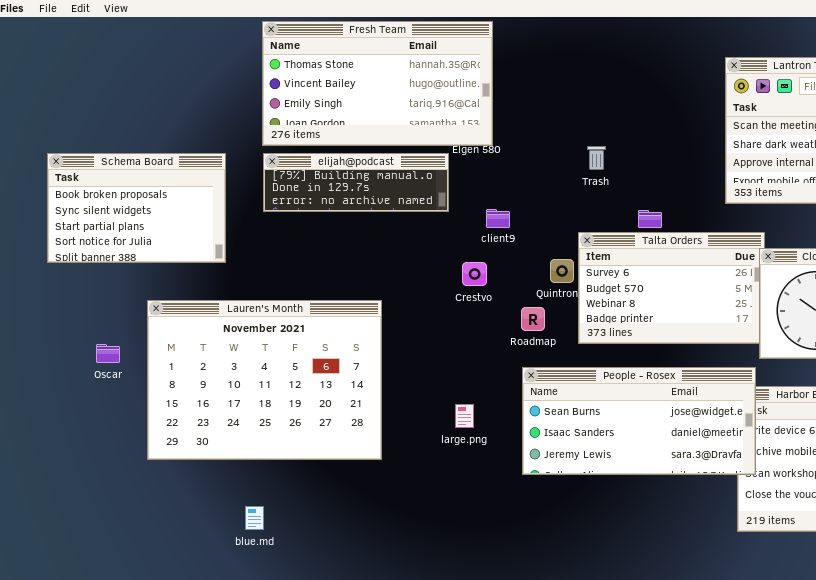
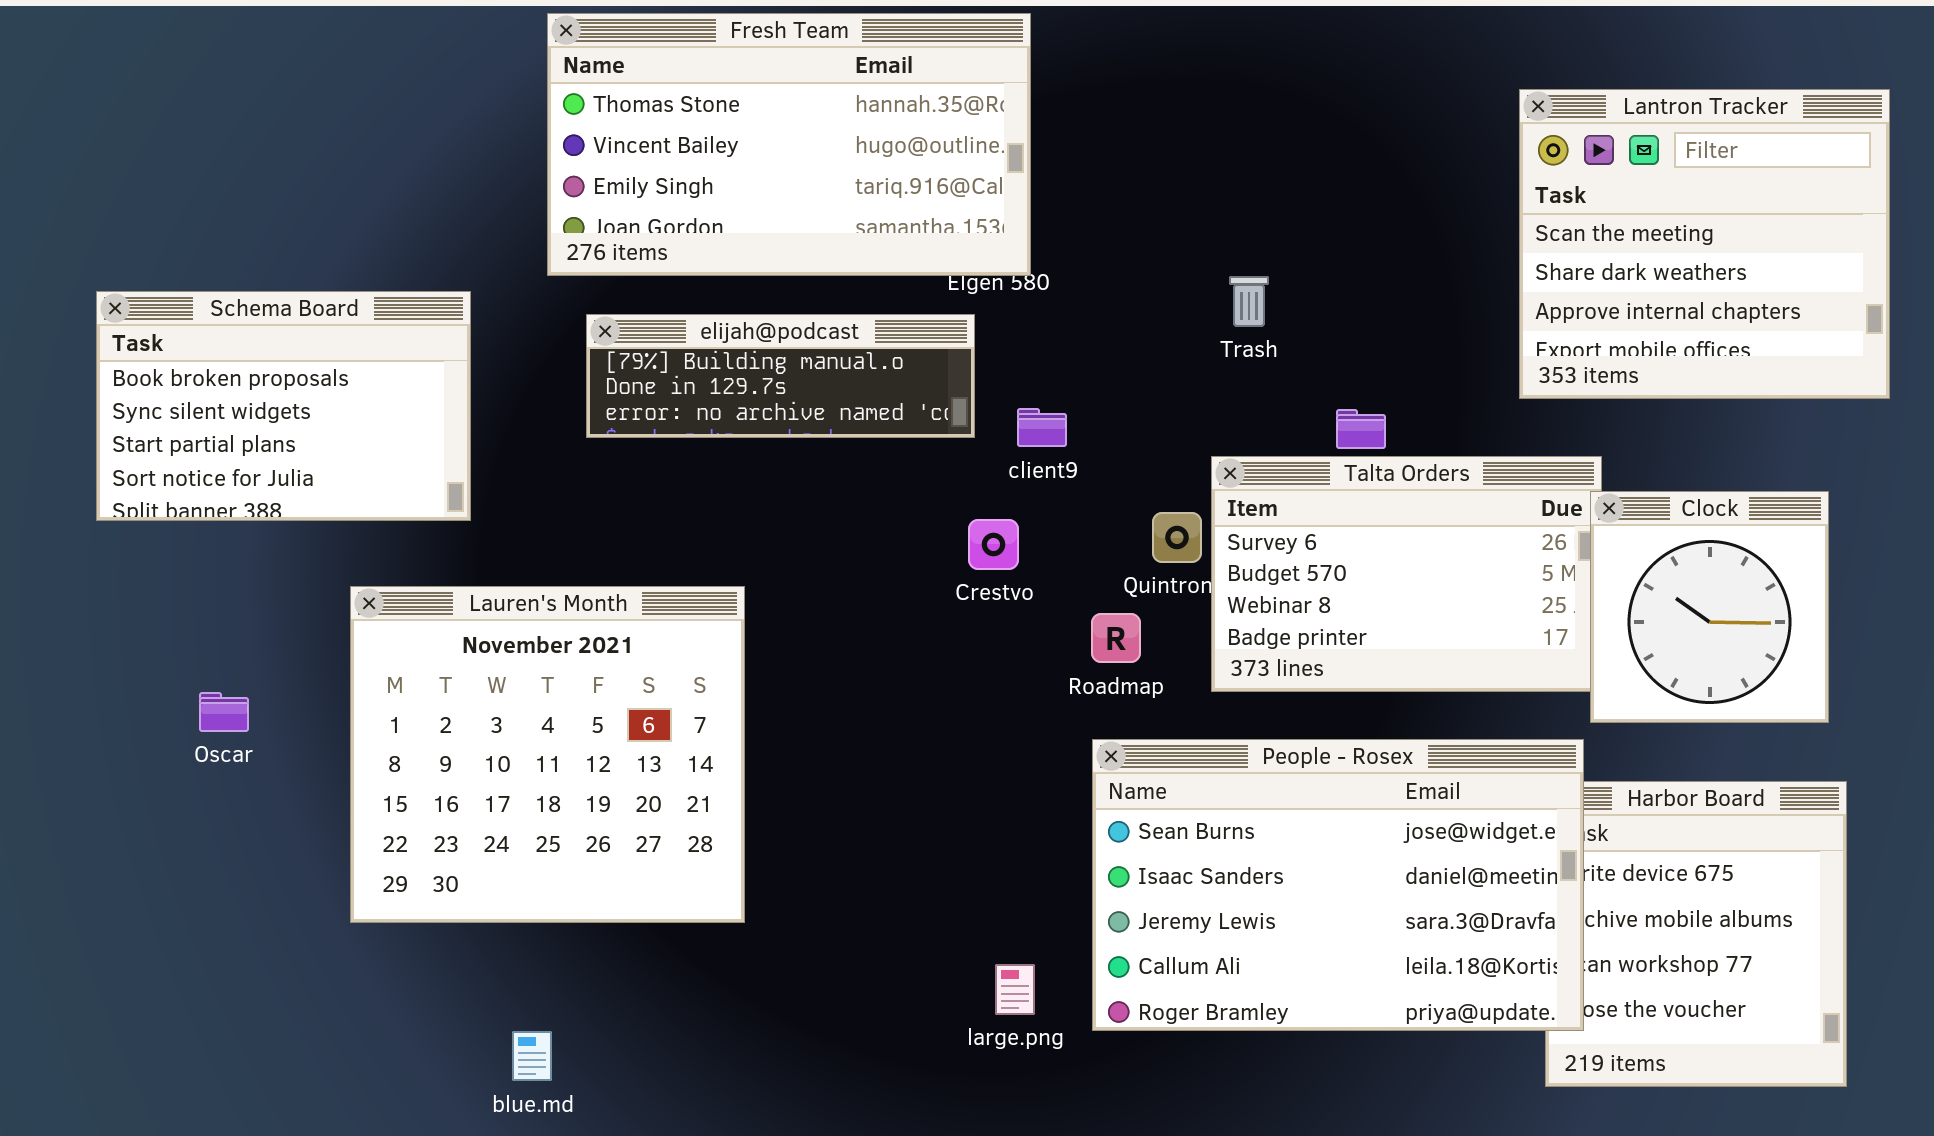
elijah@podcast: [263,153,449,212] -> [586,314,975,438], moved
Lauren's Month: [147,300,382,460] -> [350,586,745,923], moved, resized
People - Rosex: [522,367,756,475] -> [1092,739,1584,1031], resized
large.png: [455,404,474,428] -> [995,964,1035,1015], moved

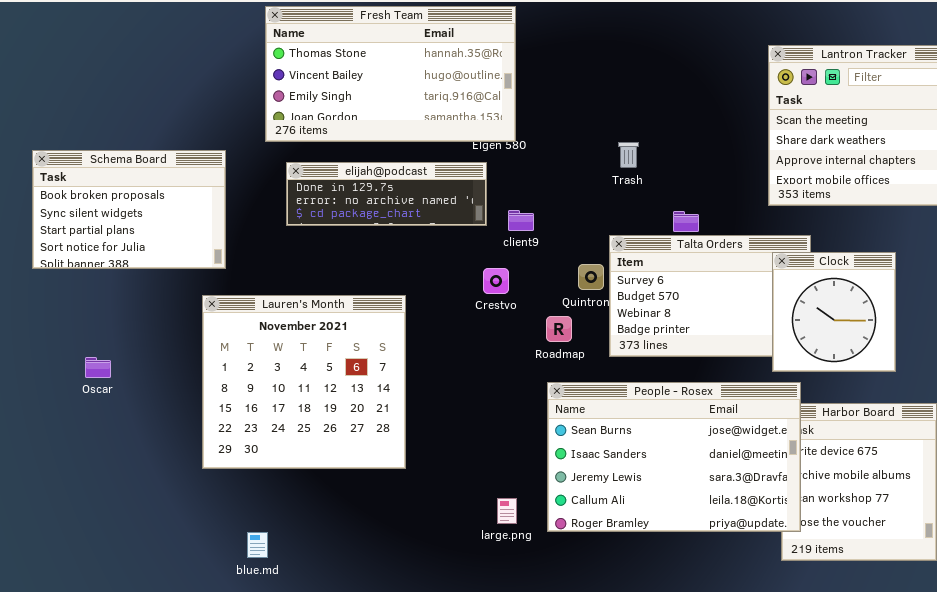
elijah@podcast: [586,314,975,438] -> [286,162,487,226], scrolled down 1 row
Clock: [1590,491,1829,723] -> [772,252,896,372], moved
Lauren's Month: [350,586,745,923] -> [202,295,406,469], moved

